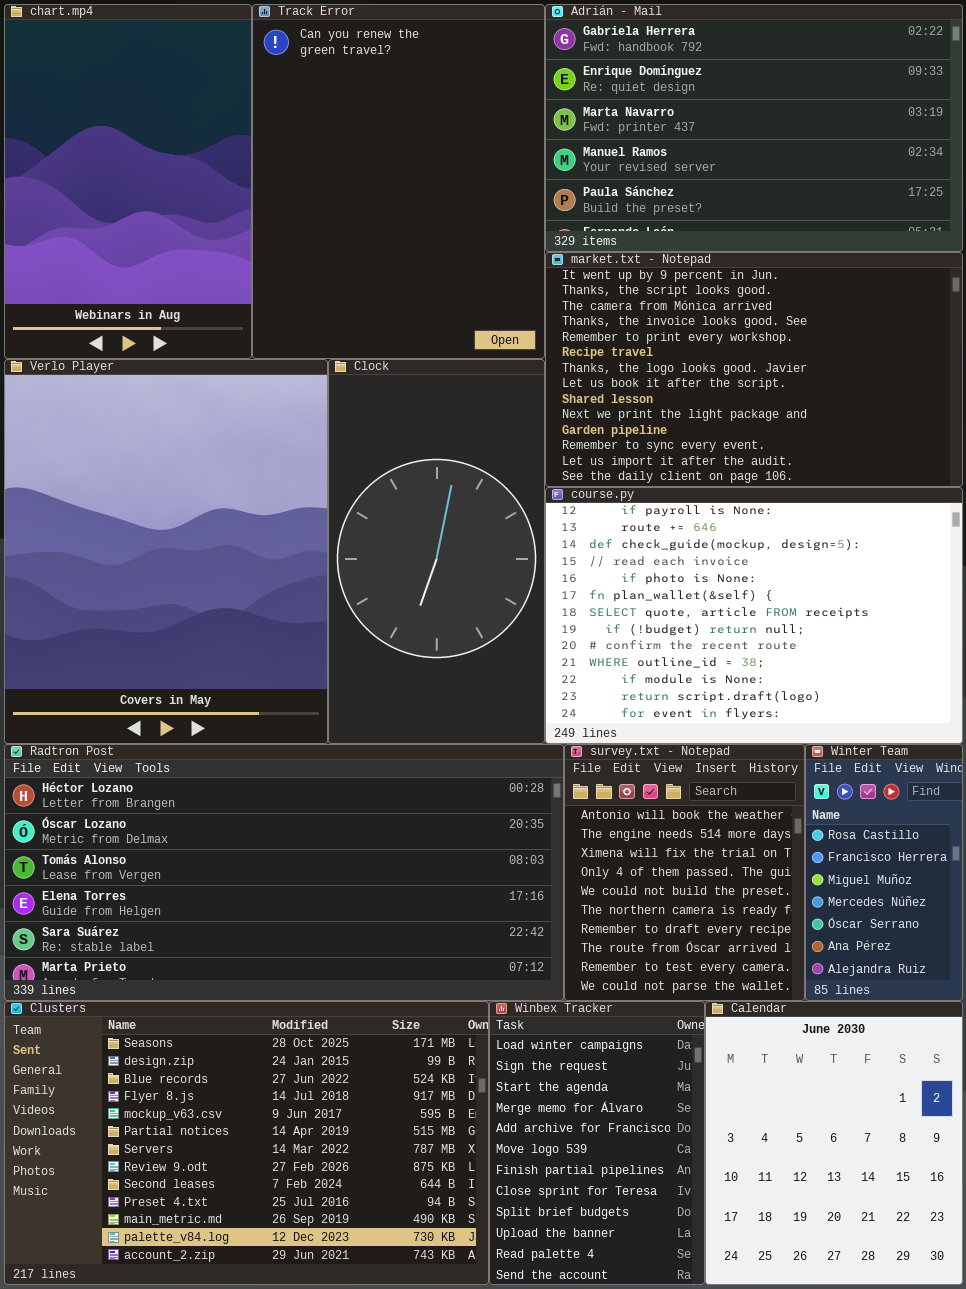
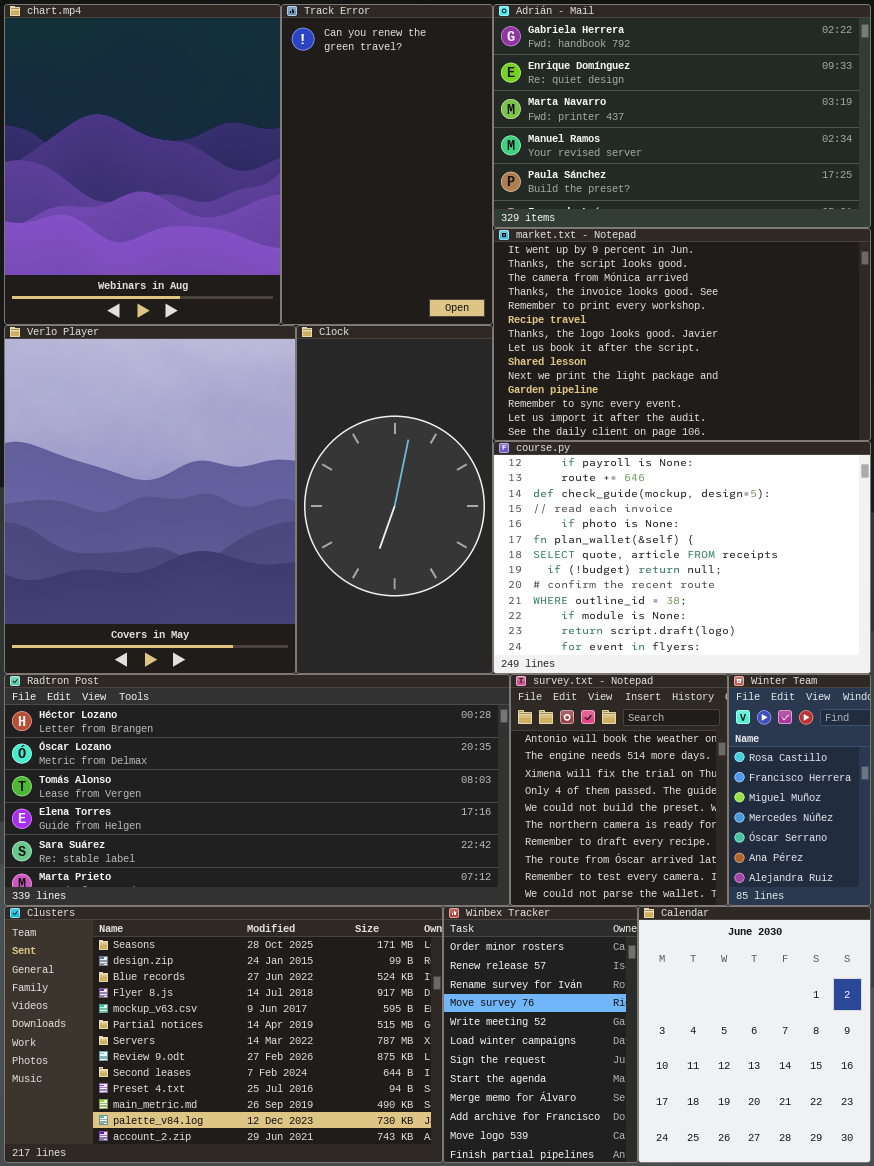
chart.mp4: [4,4,252,359] -> [4,4,281,325], resized
Track Error: [252,4,545,359] -> [281,4,493,325], resized
Winbex Tracker: [489,1001,705,1285] -> [443,906,638,1163], scrolled up 5 rows

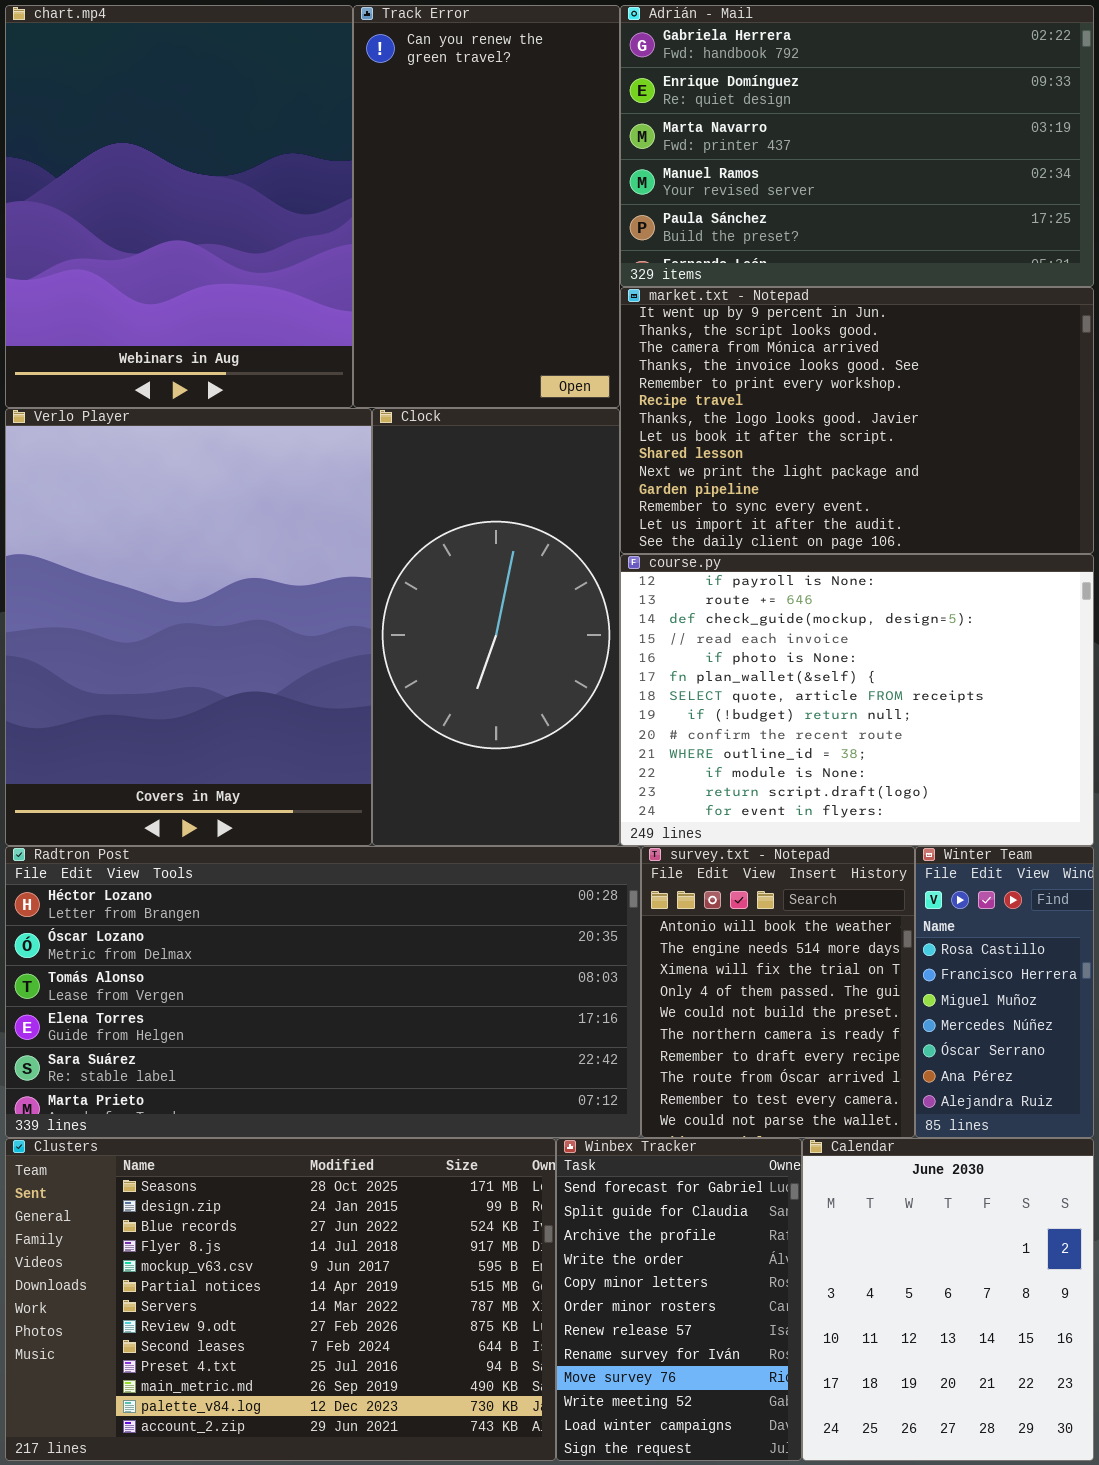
Winbex Tracker: [443,906,638,1163] -> [556,1138,802,1461], scrolled up 5 rows

